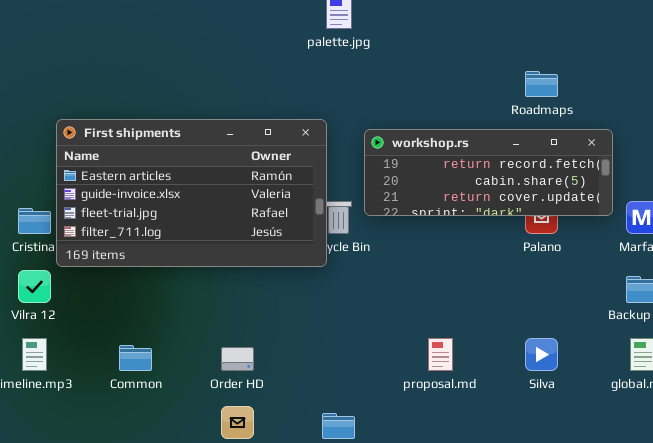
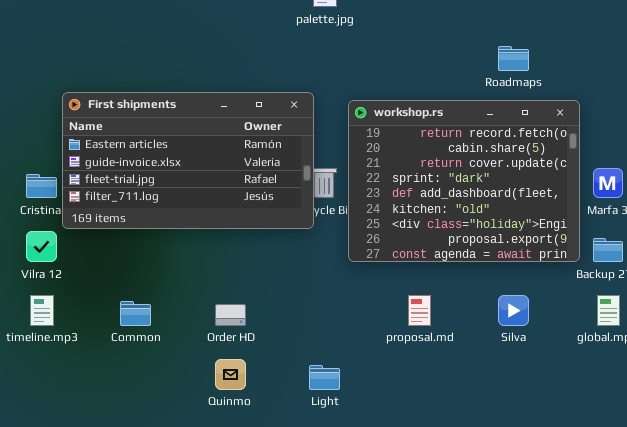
workshop.rs: [364,129,613,216] -> [348,100,580,262], resized

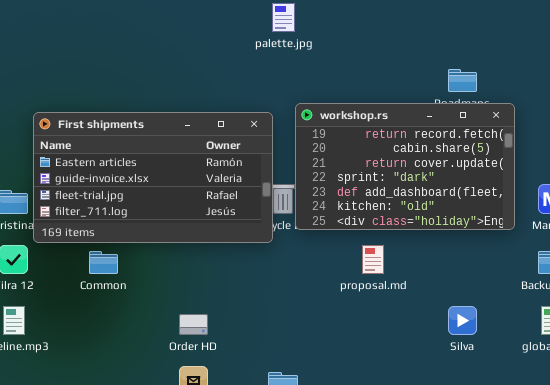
workshop.rs: [348,100,580,262] -> [295,103,515,230], moved, resized
proposal.md: [408,295,431,326] -> [362,245,384,274], moved
Common: [120,301,151,326] -> [89,251,118,274], moved

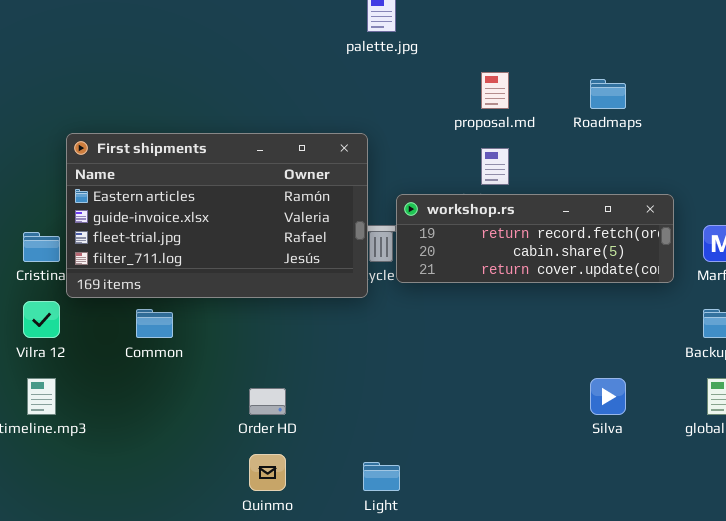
workshop.rs: [295,103,515,230] -> [396,194,674,283], resized
proposal.md: [362,245,384,274] -> [481,72,509,109], moved

